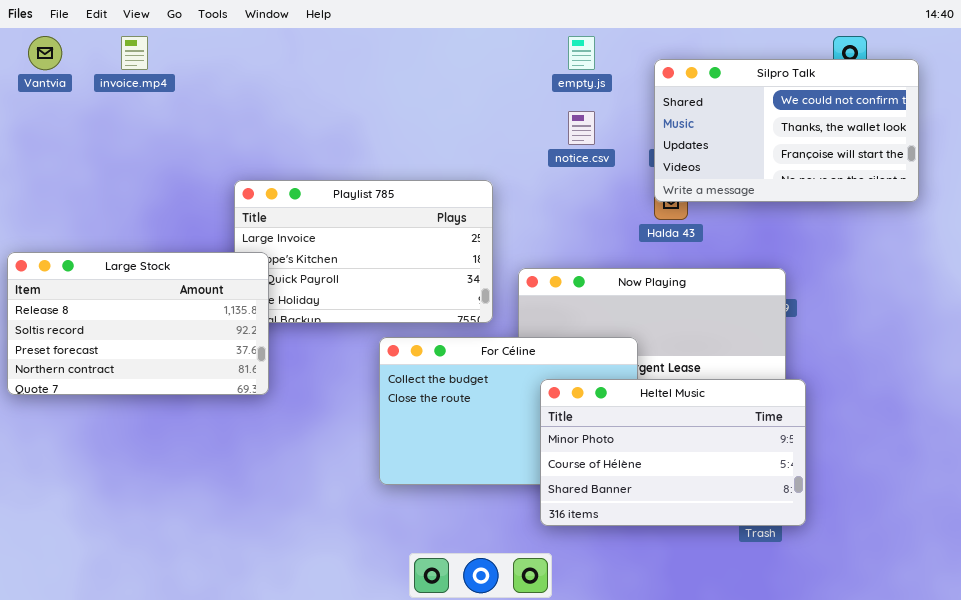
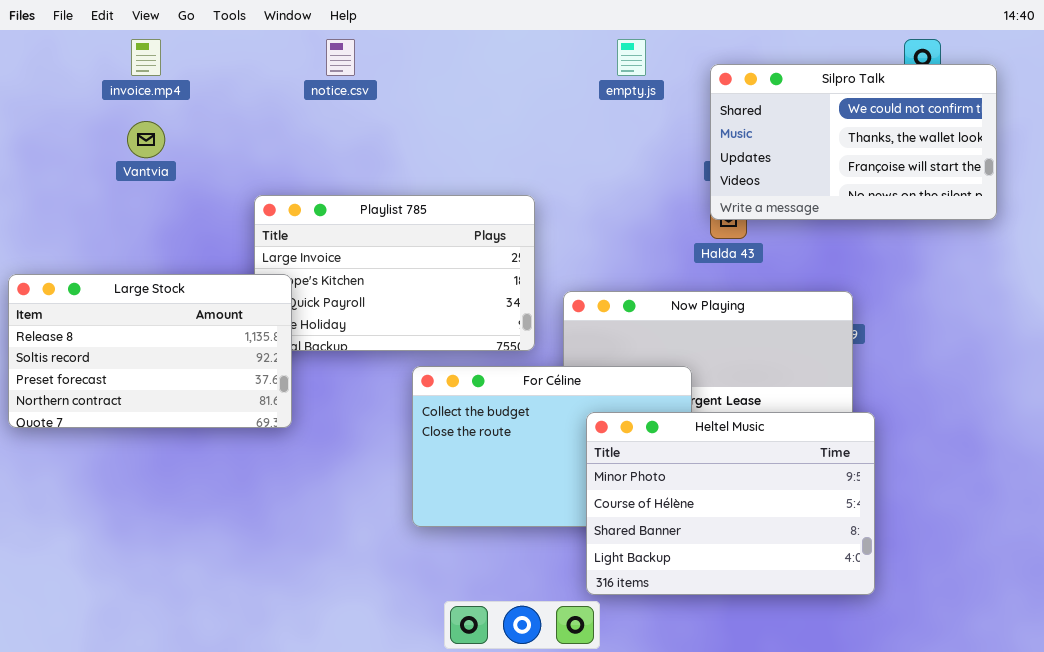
Vantvia: [28,36,62,70] -> [127,121,165,158], moved
notice.csv: [568,111,595,145] -> [326,39,355,76], moved
Heltel Music: [540,379,806,526] -> [586,412,875,595], resized

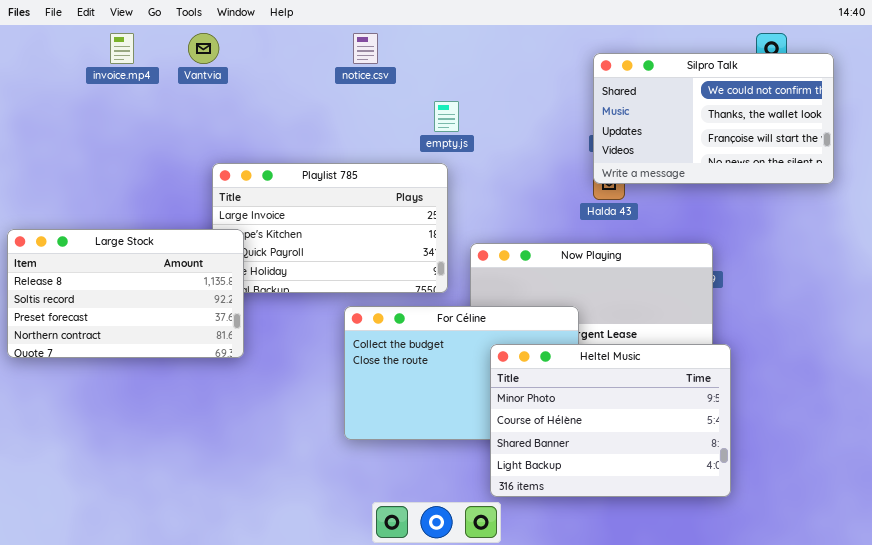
notice.csv: [326,39,355,76] -> [353,33,378,64], moved
empty.js: [617,39,646,76] -> [434,101,459,132], moved
Vantvia: [127,121,165,158] -> [188,33,219,64], moved

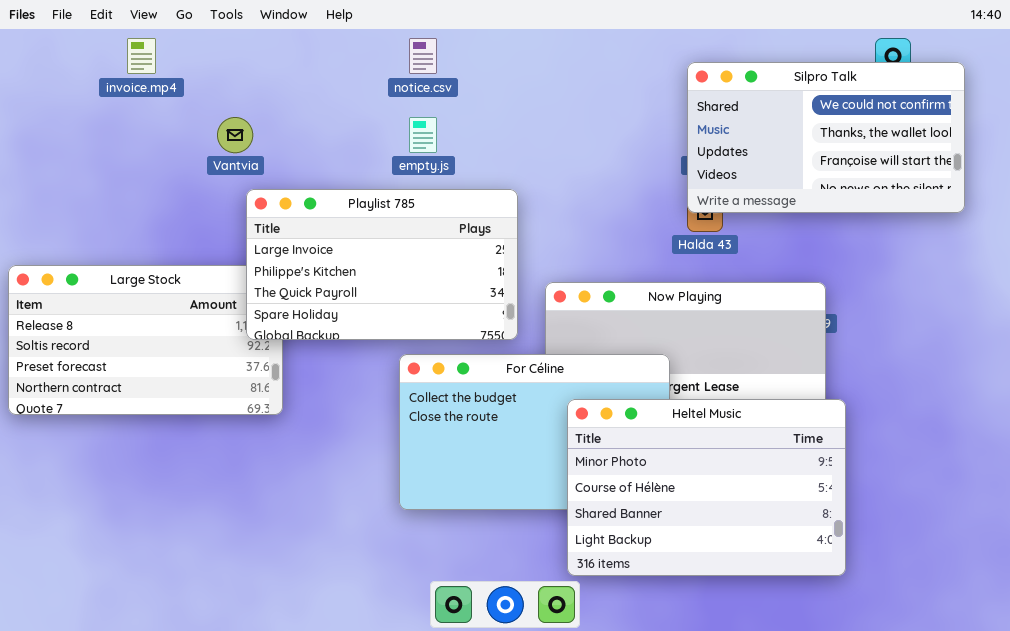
Vantvia: [188,33,219,64] -> [217,117,253,153], moved
empty.js: [434,101,459,132] -> [409,117,437,153], moved
Playlist 785: [212,163,448,293] -> [246,189,518,340], raised

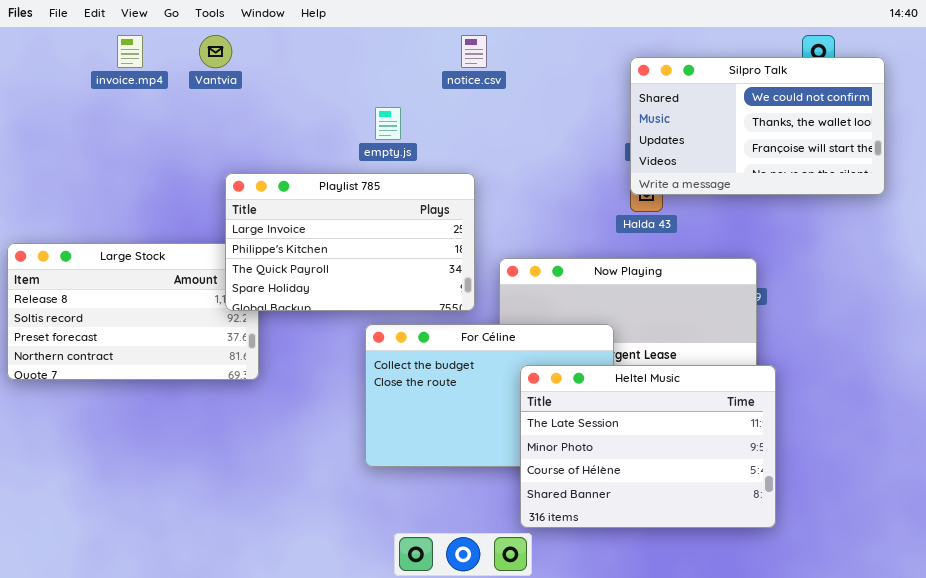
notice.csv: [409,38,437,74] -> [461,35,487,68], moved
Vantvia: [217,117,253,153] -> [199,35,232,68], moved
Heltel Music: [567,399,846,576] -> [520,365,776,528], scrolled up 1 row

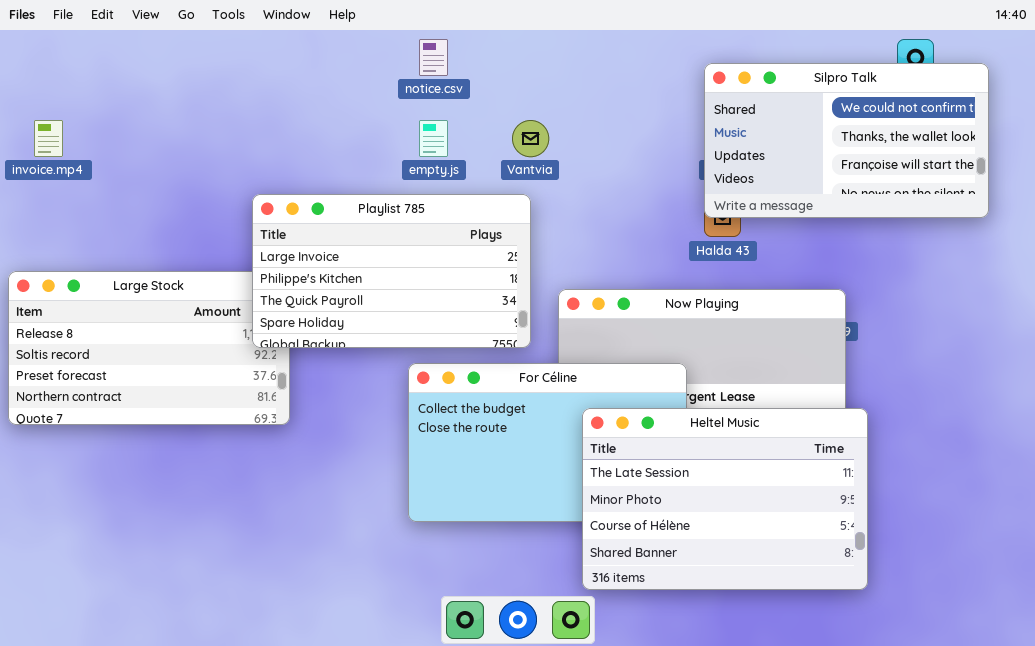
invoice.mp4: [117,35,143,68] -> [34,120,63,157], moved
Vantvia: [199,35,232,68] -> [512,120,549,157], moved
notice.csv: [461,35,487,68] -> [419,39,448,76], moved

